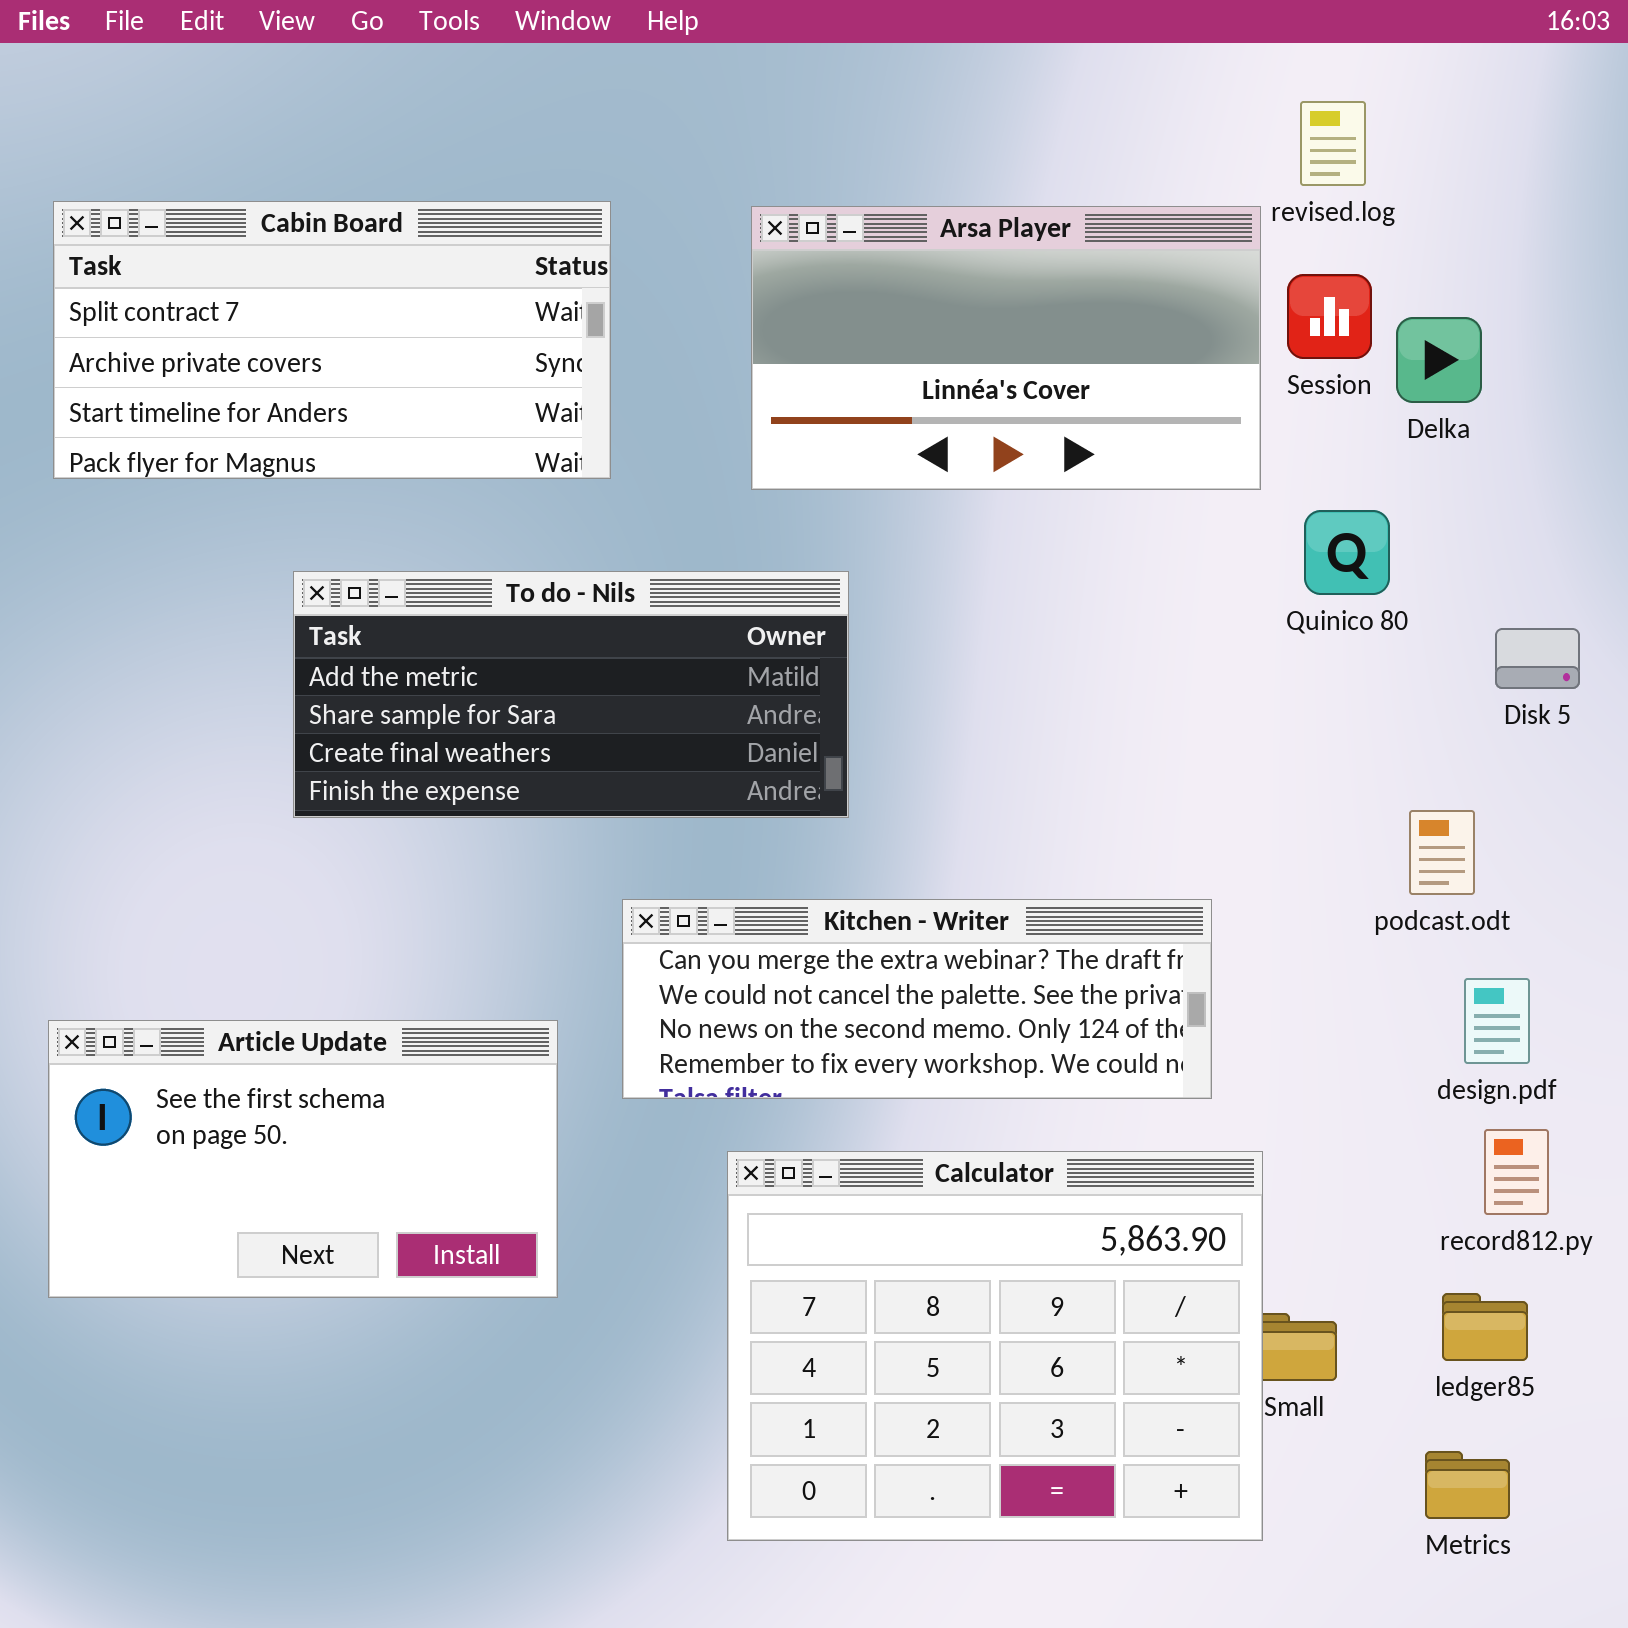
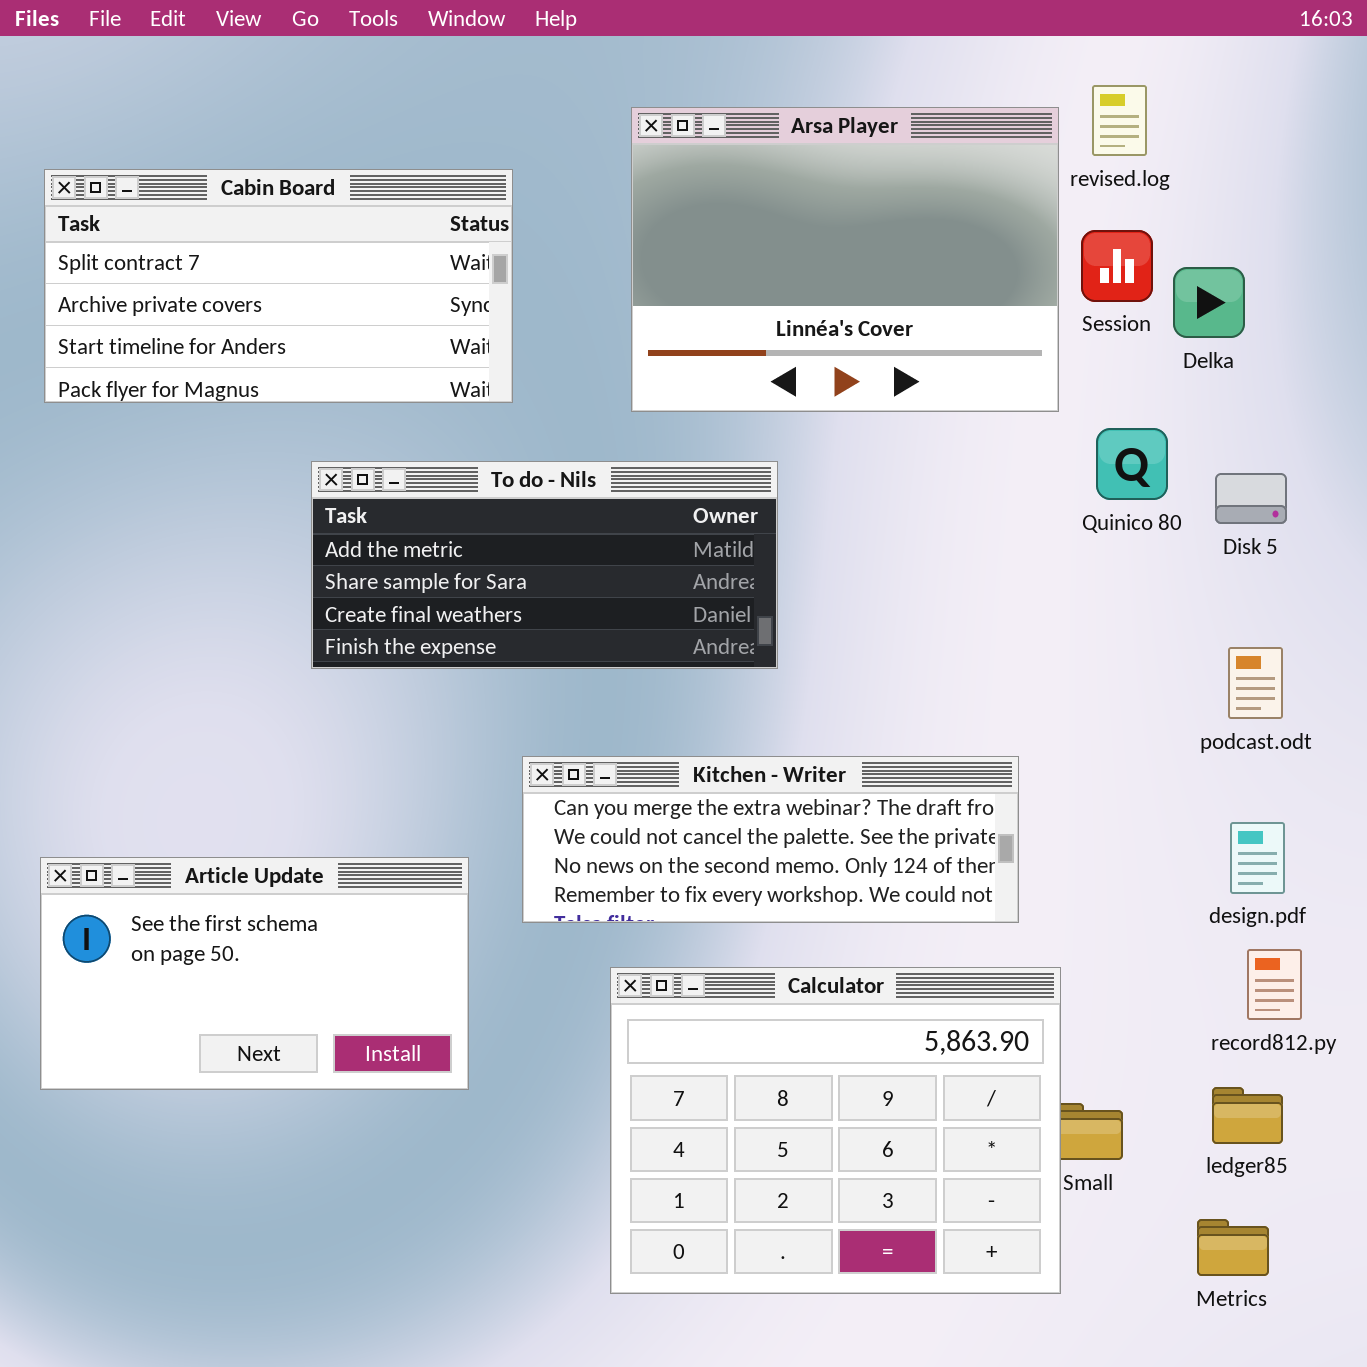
Arsa Player: [751,206,1261,490] -> [631,107,1059,412], resized
To do - Nils: [293,571,849,818] -> [311,461,778,669], moved
Disk 5: [1495,628,1580,689] -> [1215,473,1287,524], moved
podcast.odt: [1409,810,1475,895] -> [1228,647,1283,719], moved

